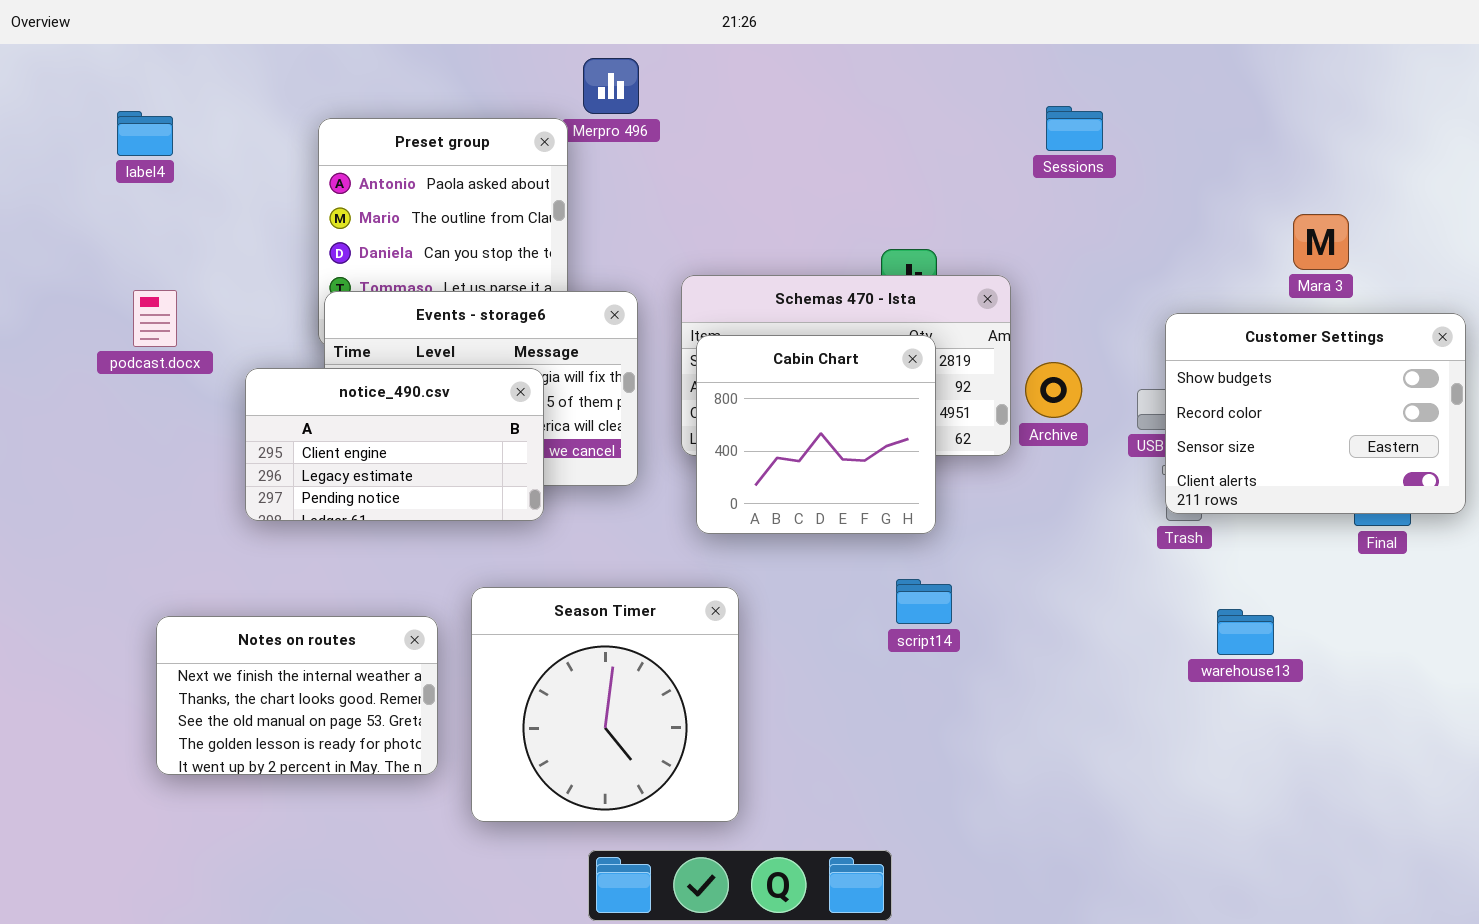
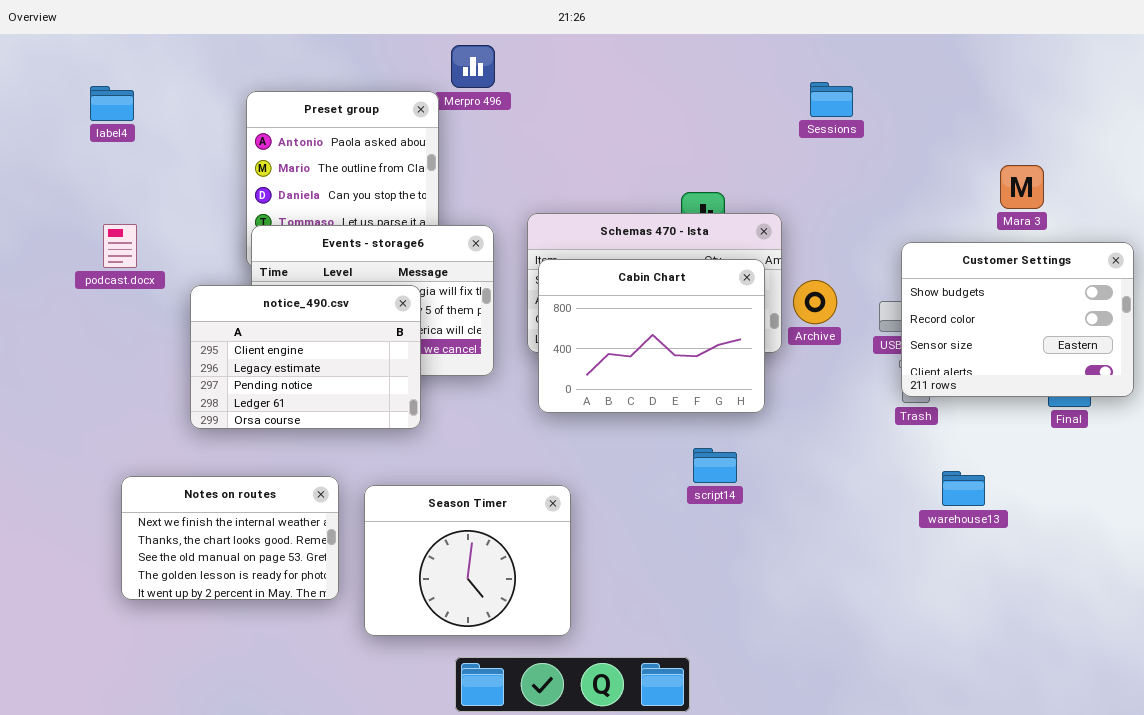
Cabin Chart: [696,335,936,534] -> [538,259,765,413], resized
notice_490.csv: [245,368,544,521] -> [190,285,421,429], resized
Season Timer: [471,587,739,822] -> [364,485,571,636], resized

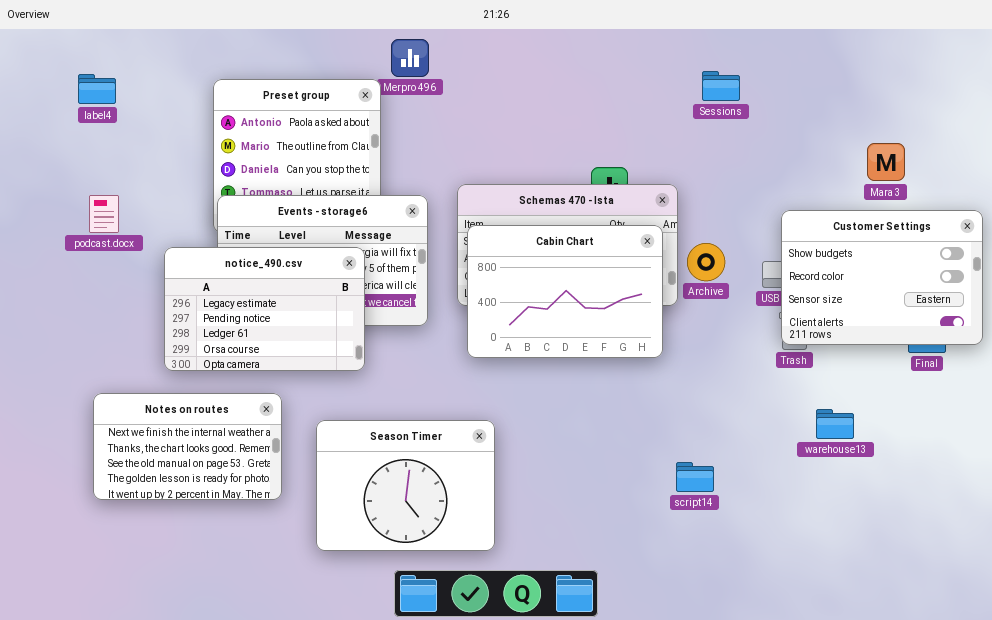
notice_490.csv: [190,285,421,429] -> [164,247,365,371], scrolled down 1 row
script14: [693,448,737,483] -> [676,462,714,492], moved
Notes on routes: [121,476,339,600] -> [93,393,282,500], moved

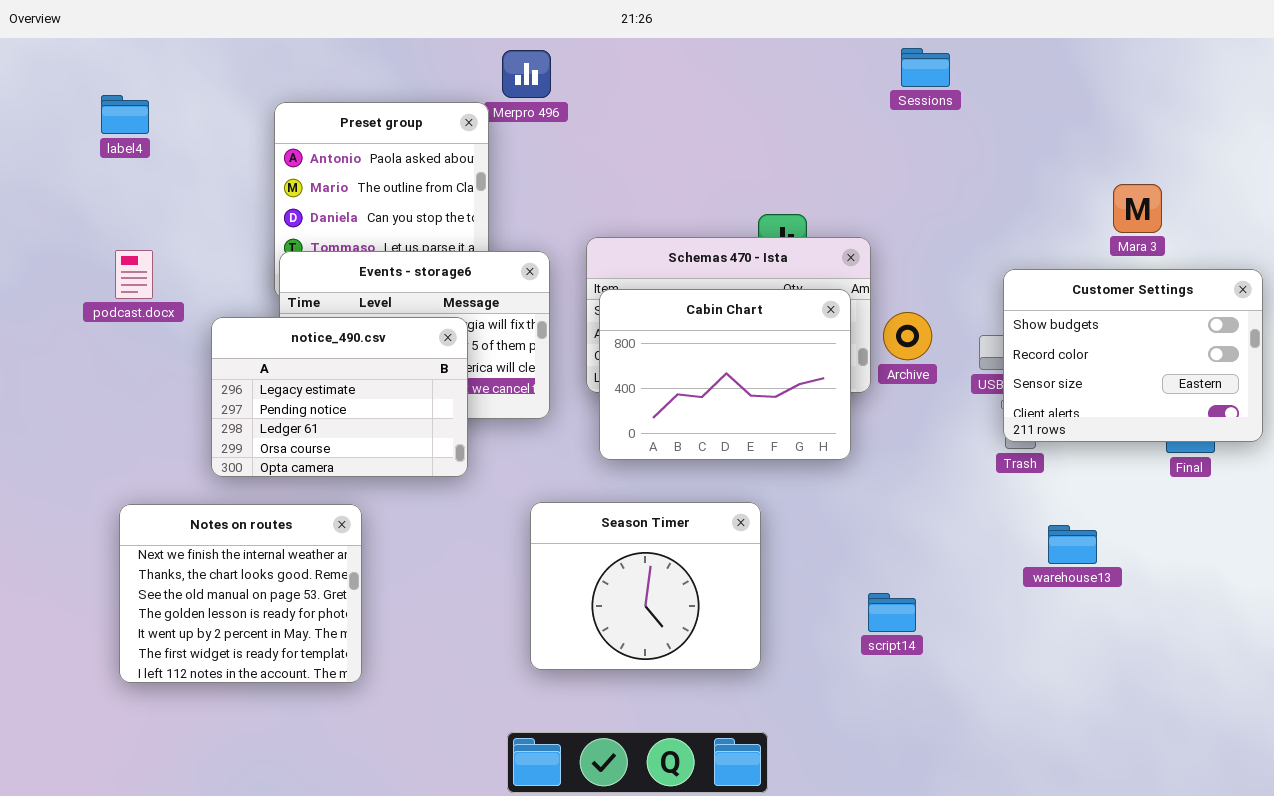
Sessions: [702,71,740,101] -> [901,48,950,87], moved
Notes on routes: [93,393,282,500] -> [119,504,362,683], resized
Season Timer: [316,420,495,551] -> [530,502,761,670], moved

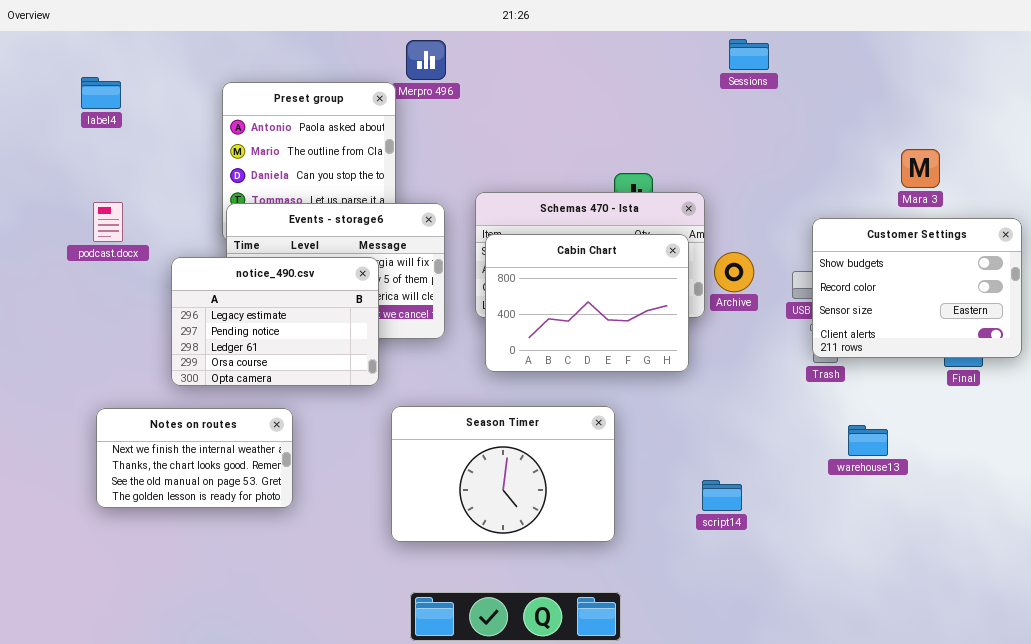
Season Timer: [530,502,761,670] -> [391,406,615,542], resized
Notes on routes: [119,504,362,683] -> [96,408,293,508], resized

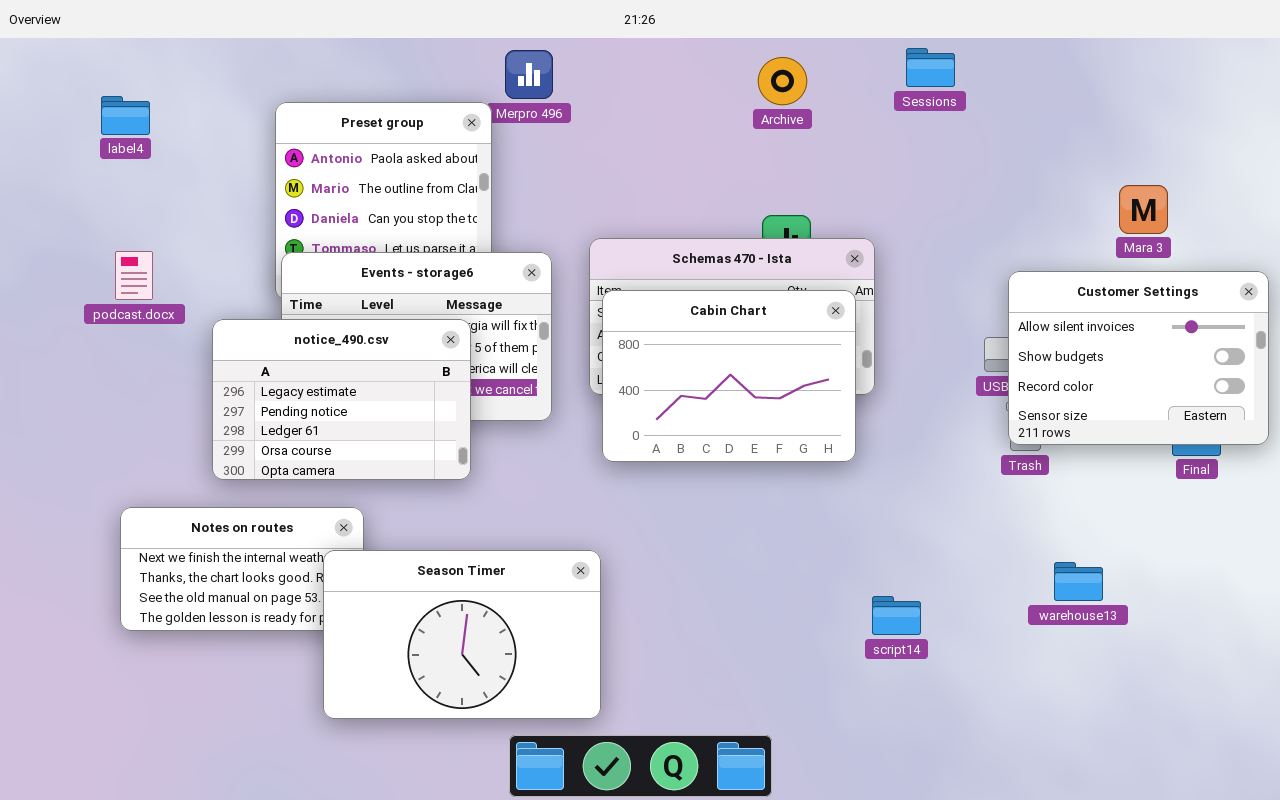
Customer Settings: [812,218,1022,358] -> [1008,271,1269,445], scrolled up 1 row
Archive: [714,252,754,292] -> [758,57,807,105], moved
Season Timer: [391,406,615,542] -> [323,550,601,719], moved
warehouse13: [848,425,888,456] -> [1054,562,1103,601], moved

